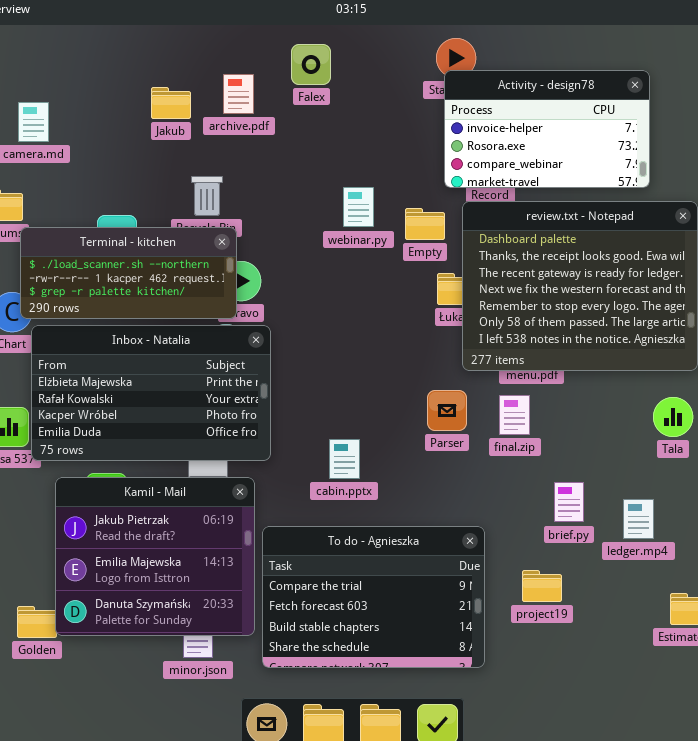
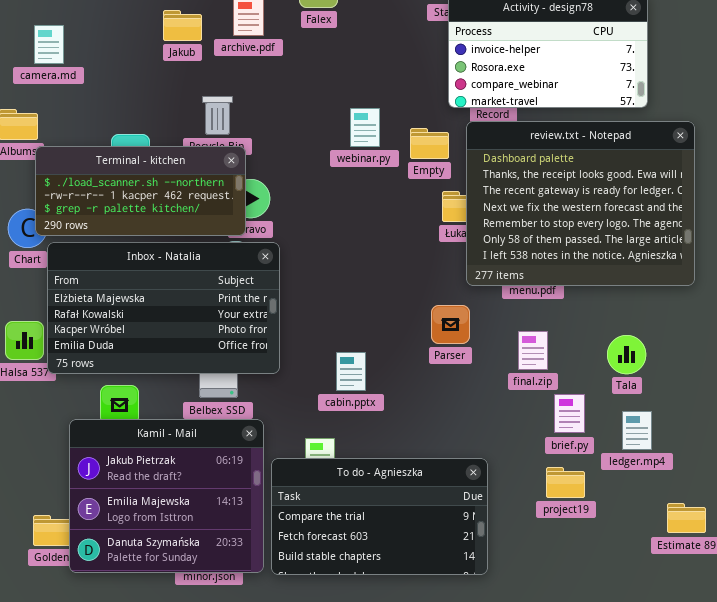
final.zip: [499,395,530,435] -> [518,331,548,370], moved
Tala: [653,397,693,437] -> [607,335,646,374], moved
Kamil - Mail: [55,477,255,636] -> [69,419,264,573], moved
To do - Agnieszka: [262,526,485,668] -> [271,458,488,575], resized
project19: [522,570,562,602] -> [546,467,585,498], moved

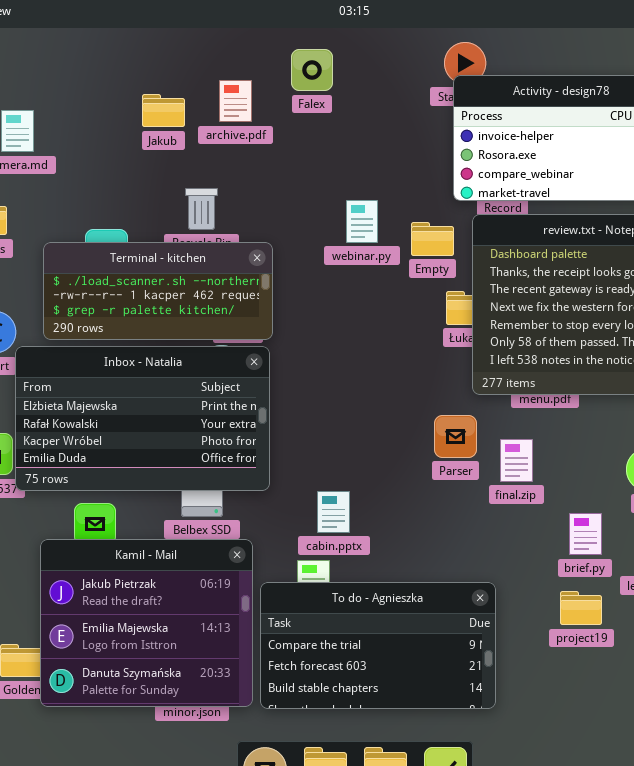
Terminal - kitchen: [35,146,246,236] -> [43,242,273,340], moved
final.zip: [518,331,548,370] -> [500,439,533,482], moved
cabin.pptx: [336,352,366,391] -> [317,491,350,533], moved

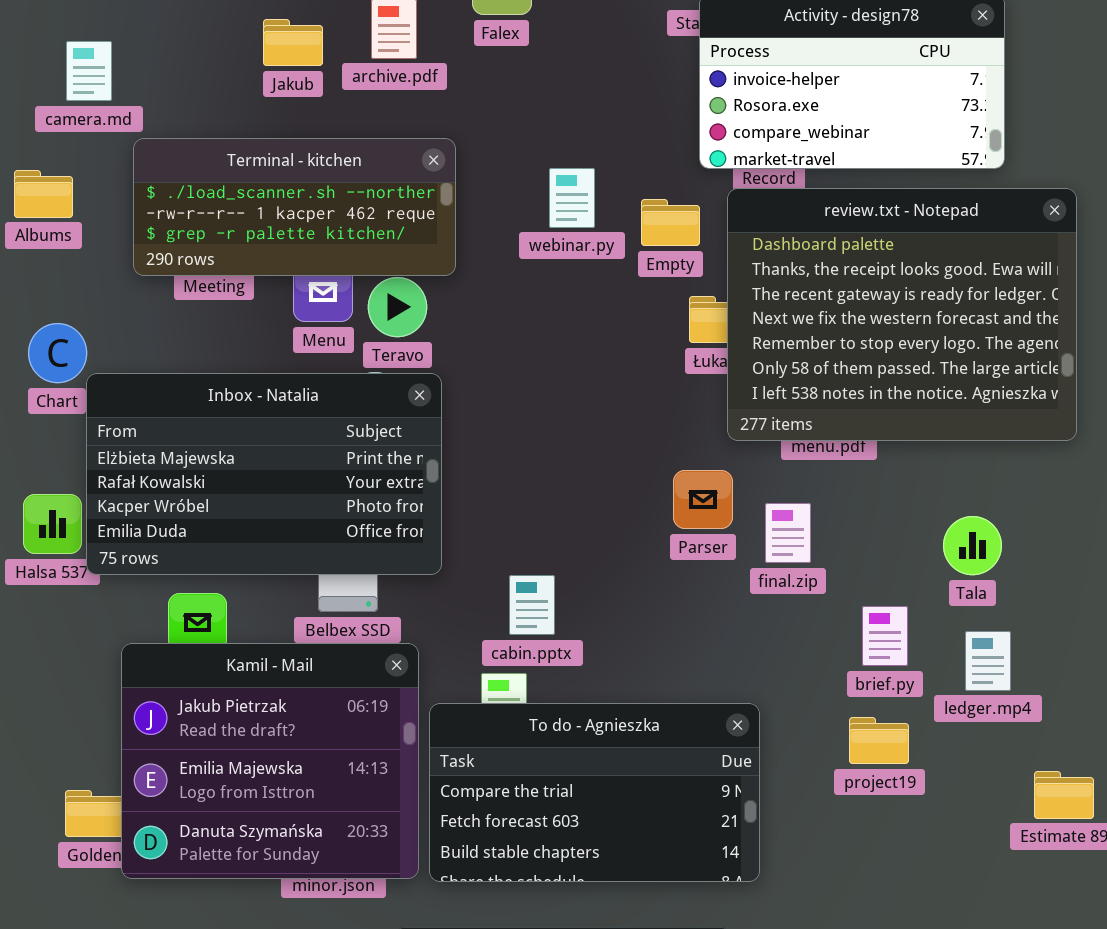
Terminal - kitchen: [43,242,273,340] -> [133,138,456,276], moved

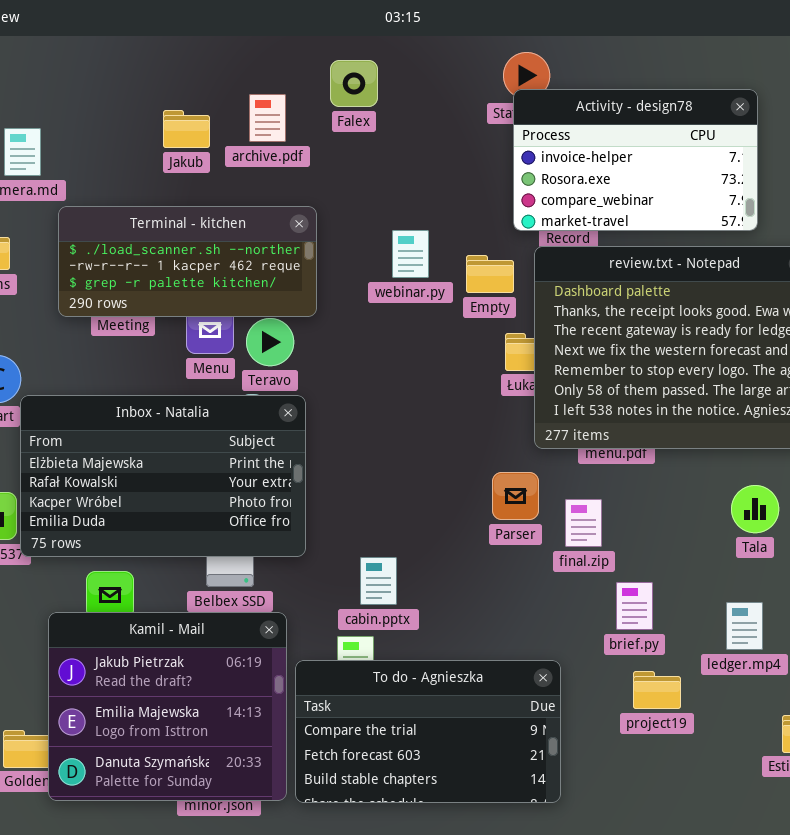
Tala: [943,516,1002,575] -> [731,485,779,533], moved
brief.py: [862,606,908,666] -> [616,582,653,630], moved

